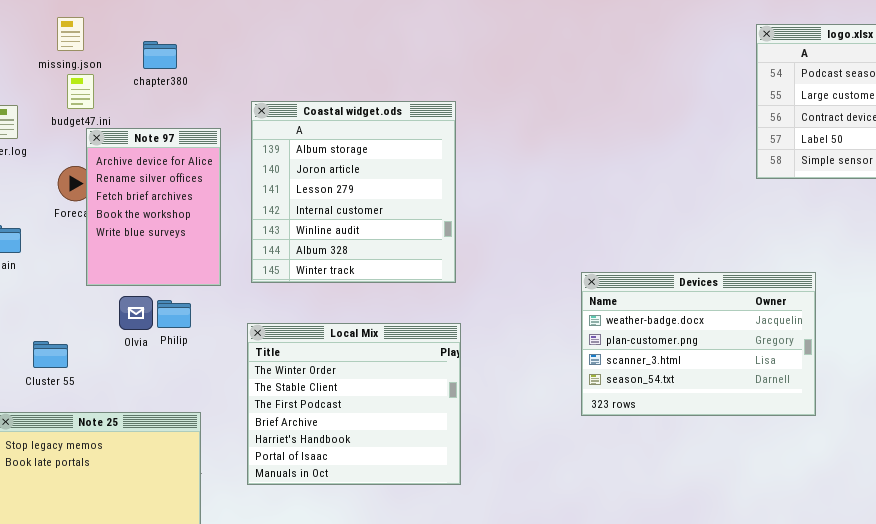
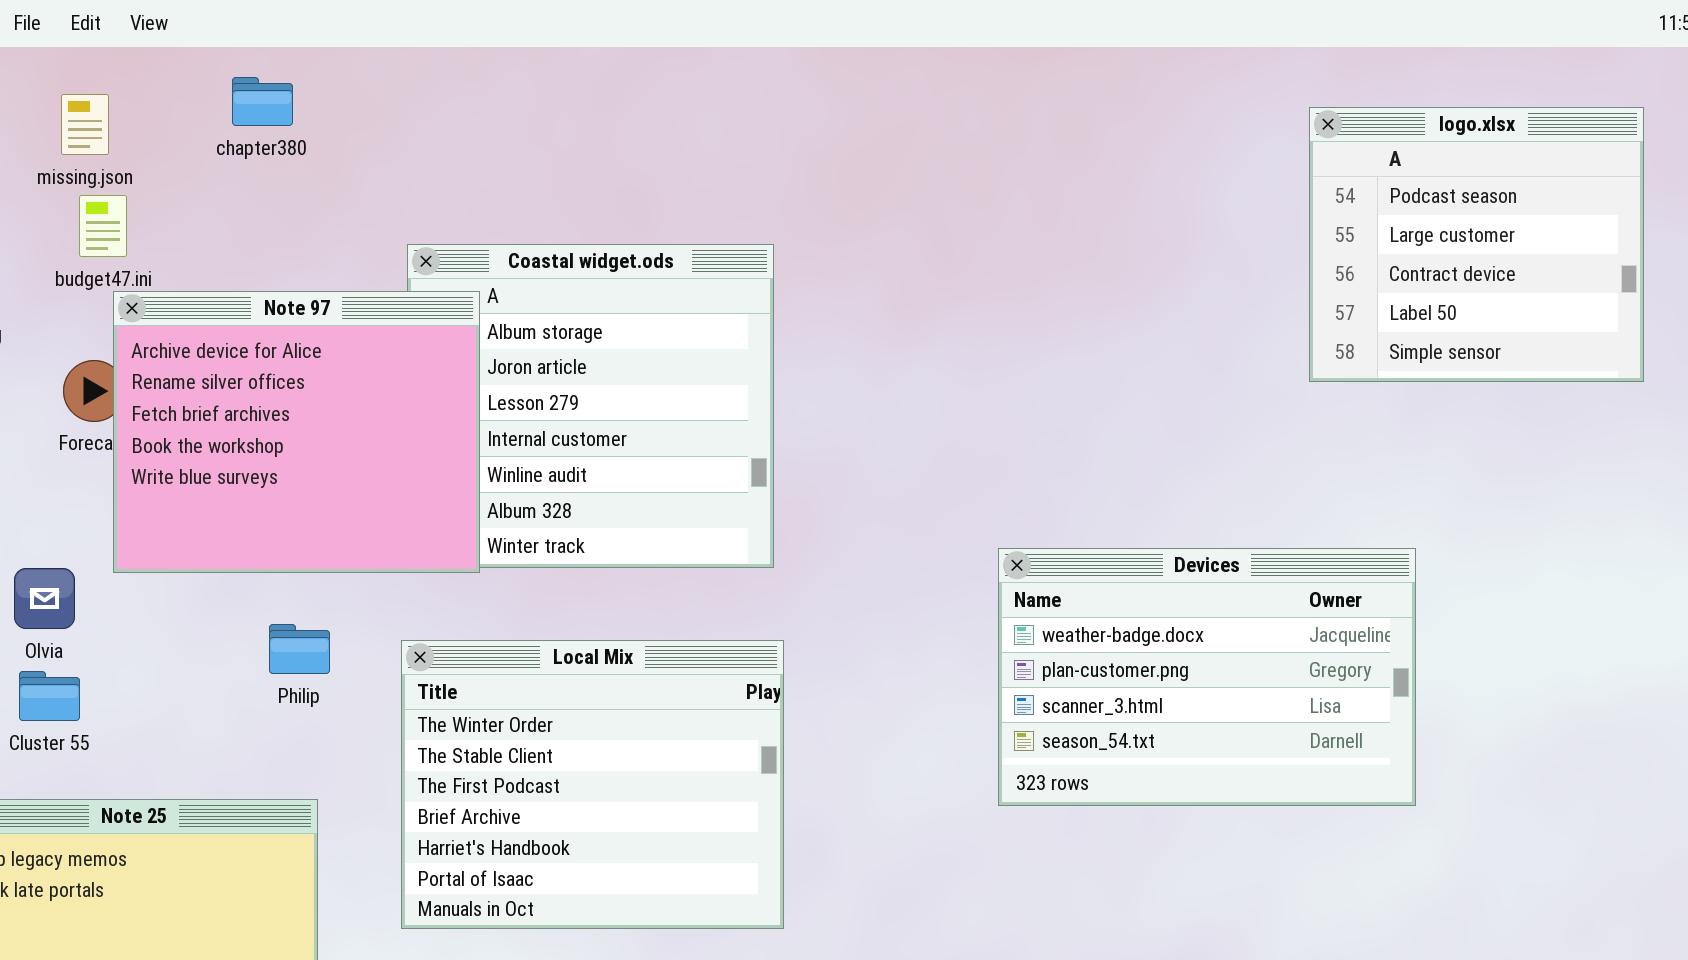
chapter380: [143,41,177,69] -> [232,77,293,126], moved
Note 97: [86,128,221,286] -> [113,291,480,573], resized
Olvia: [119,296,153,330] -> [14,568,75,629], moved
Philip: [157,300,191,328] -> [269,624,330,674], moved

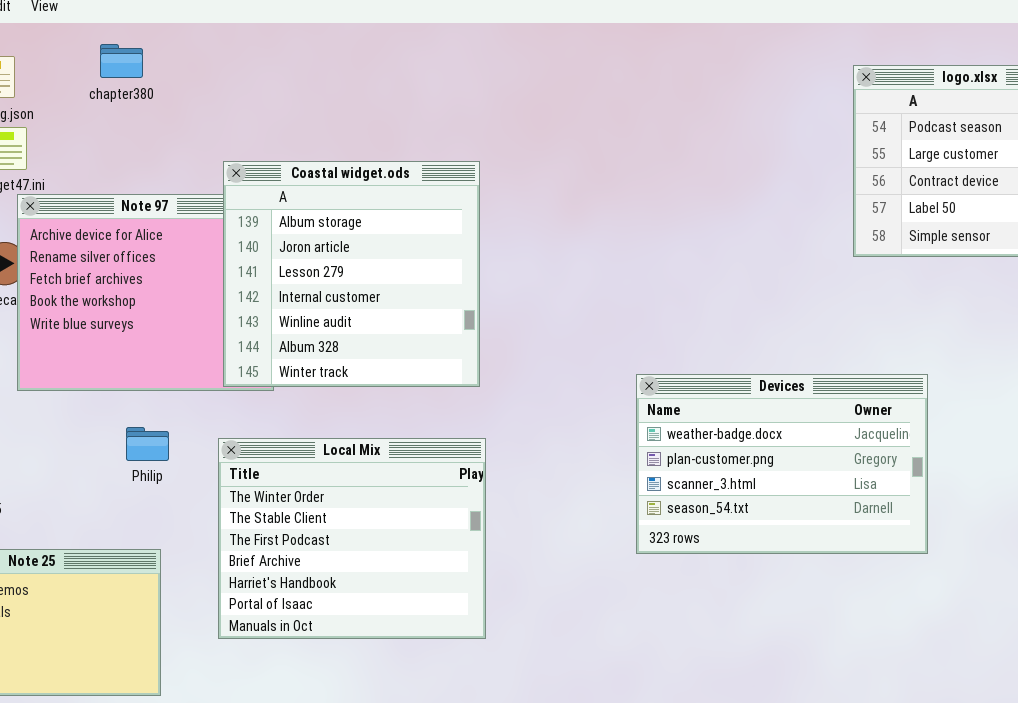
Coastal widget.ods: [407,244,774,568] -> [223,161,480,387], raised

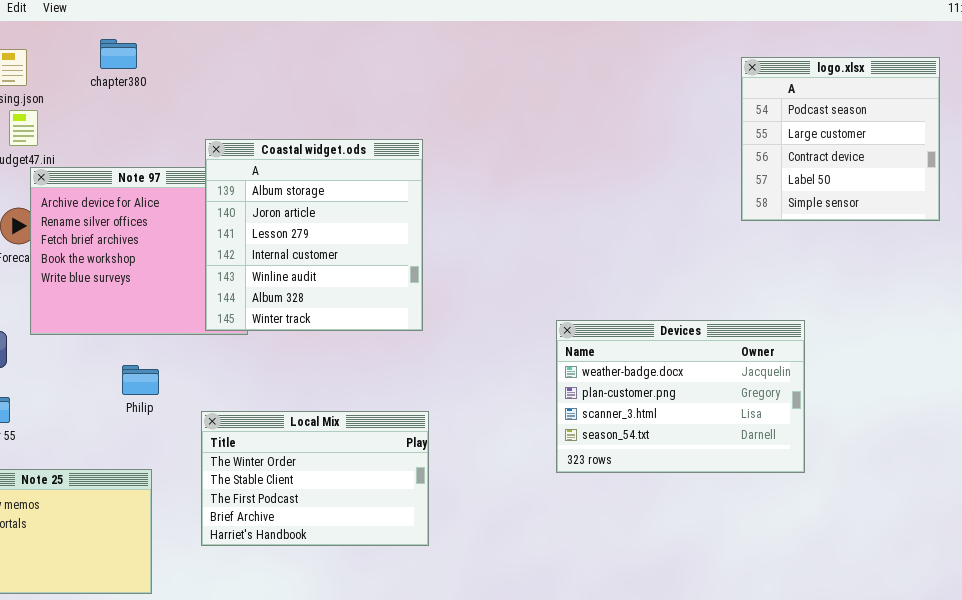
Local Mix: [218,438,486,639] -> [201,411,429,546], resized

